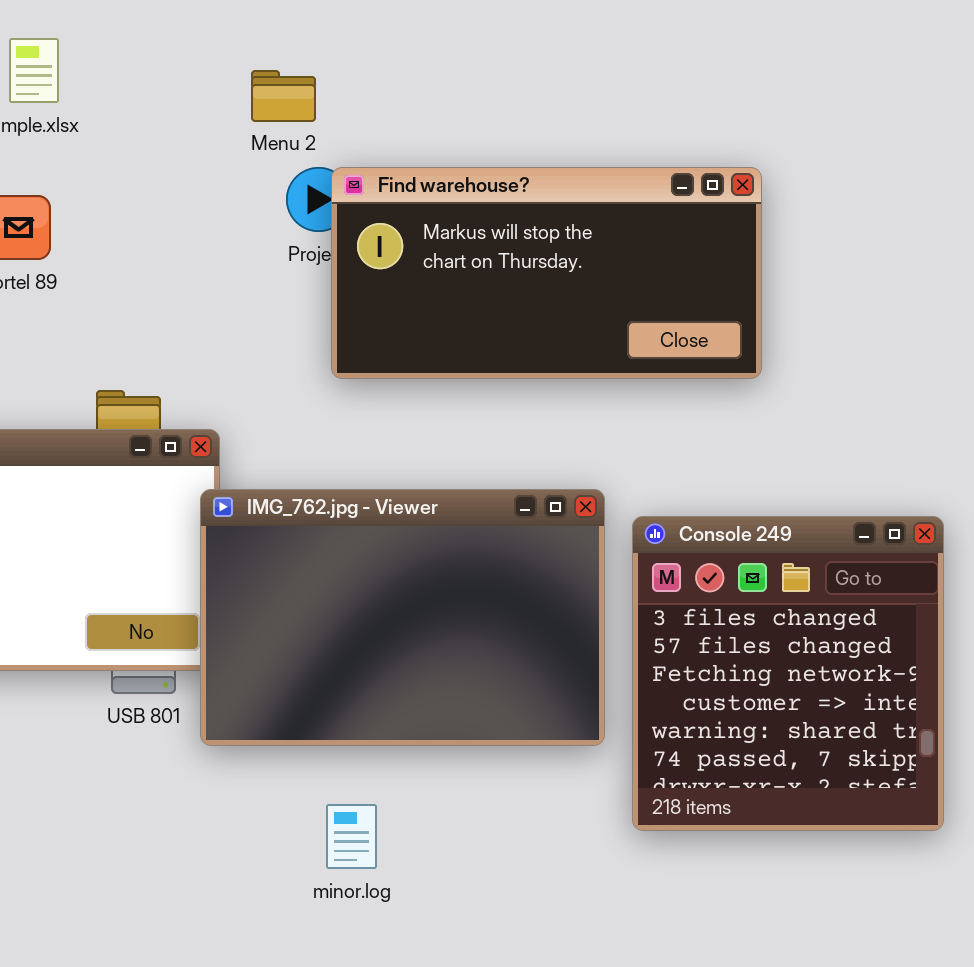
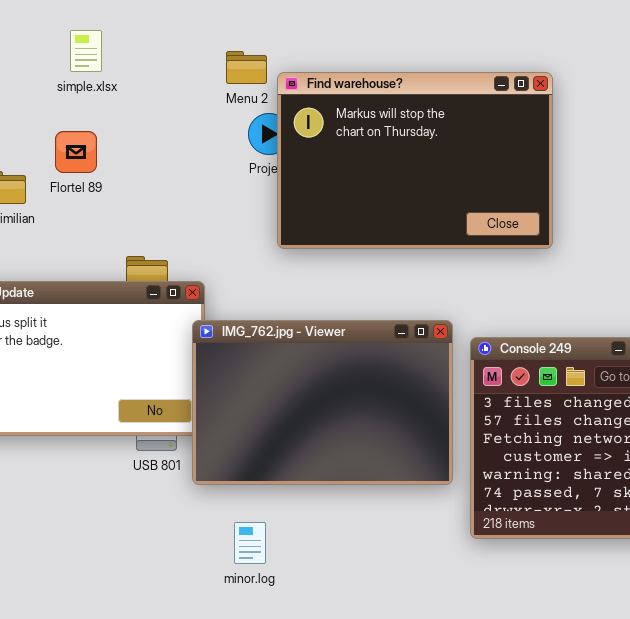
Find warehouse?: [331,167,762,379] -> [277,72,553,249], resized
minor.log: [326,804,377,869] -> [234,522,266,564], moved

